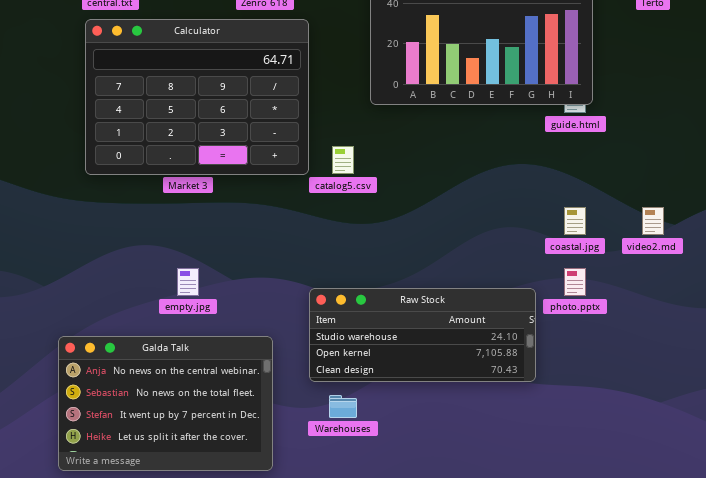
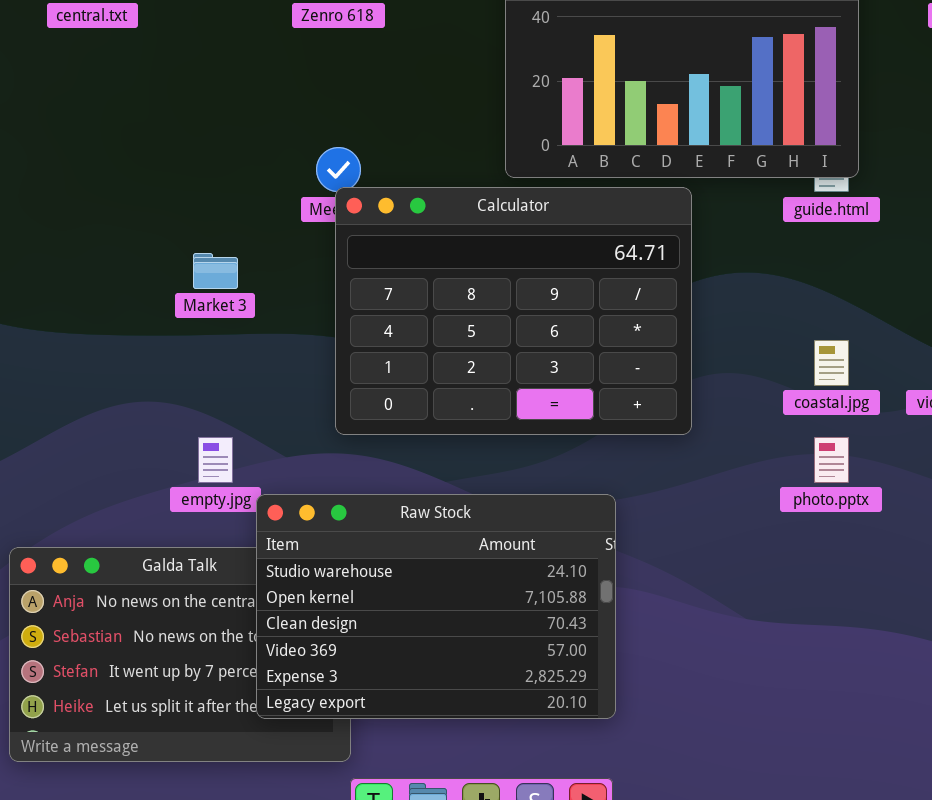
Calculator: [85,19,309,175] -> [335,187,692,435], moved
Raw Stock: [309,288,536,382] -> [256,494,616,719], moved, resized

